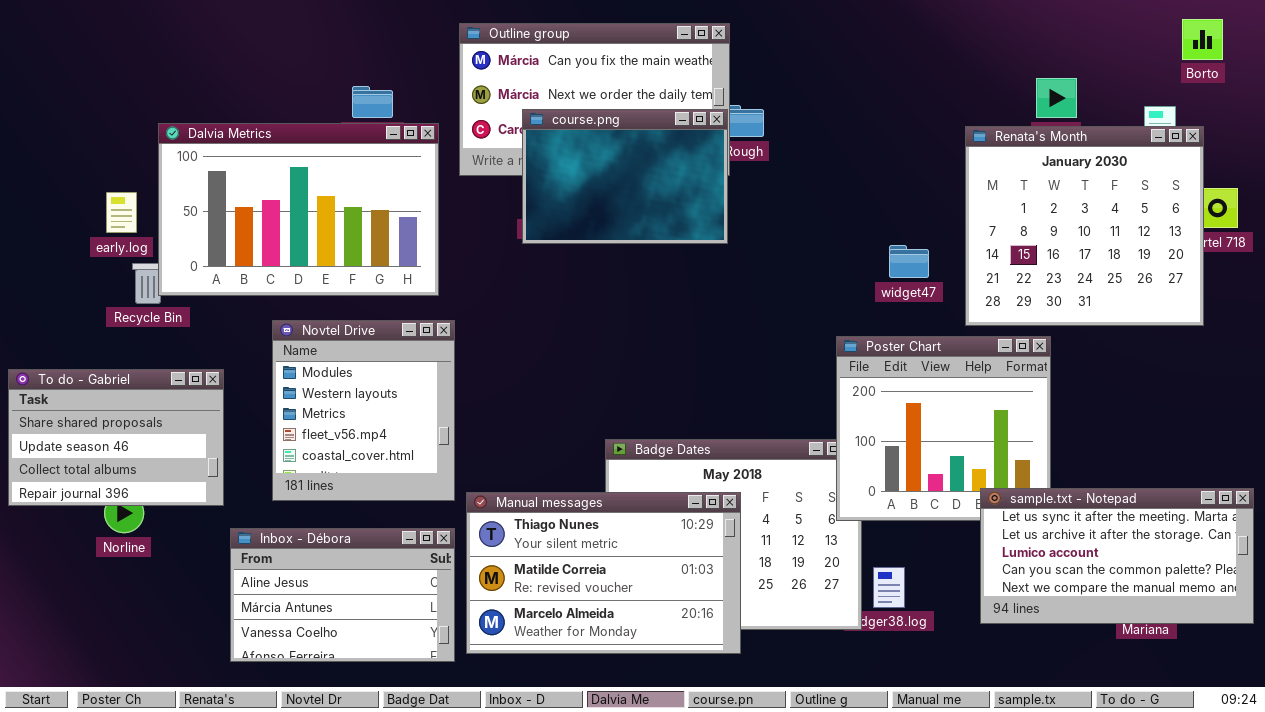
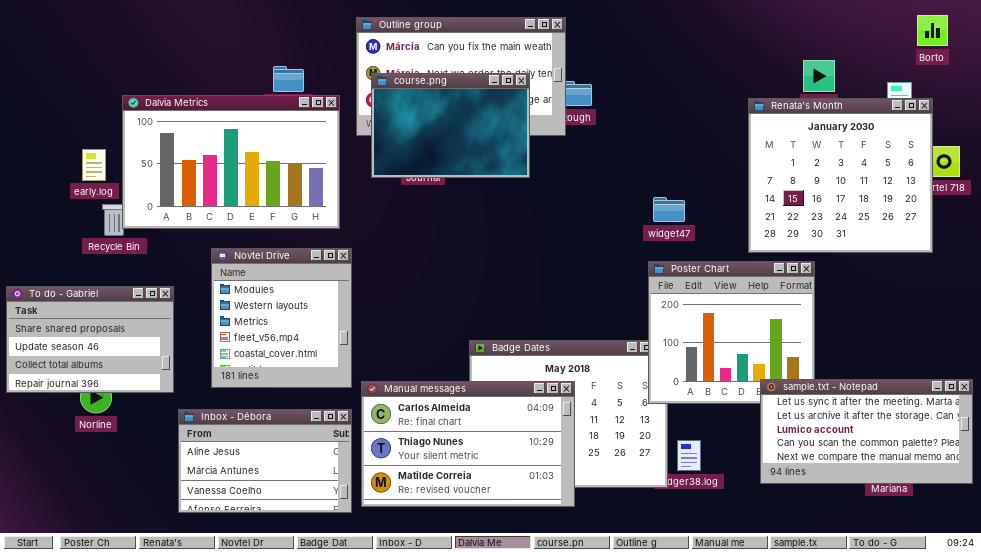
course.png: [522,109,728,244] -> [371,73,530,178], moved
widget47: [889,245,929,278] -> [653,197,685,222], moved
Manual messages: [466,492,741,654] -> [361,381,575,507], scrolled up 1 row

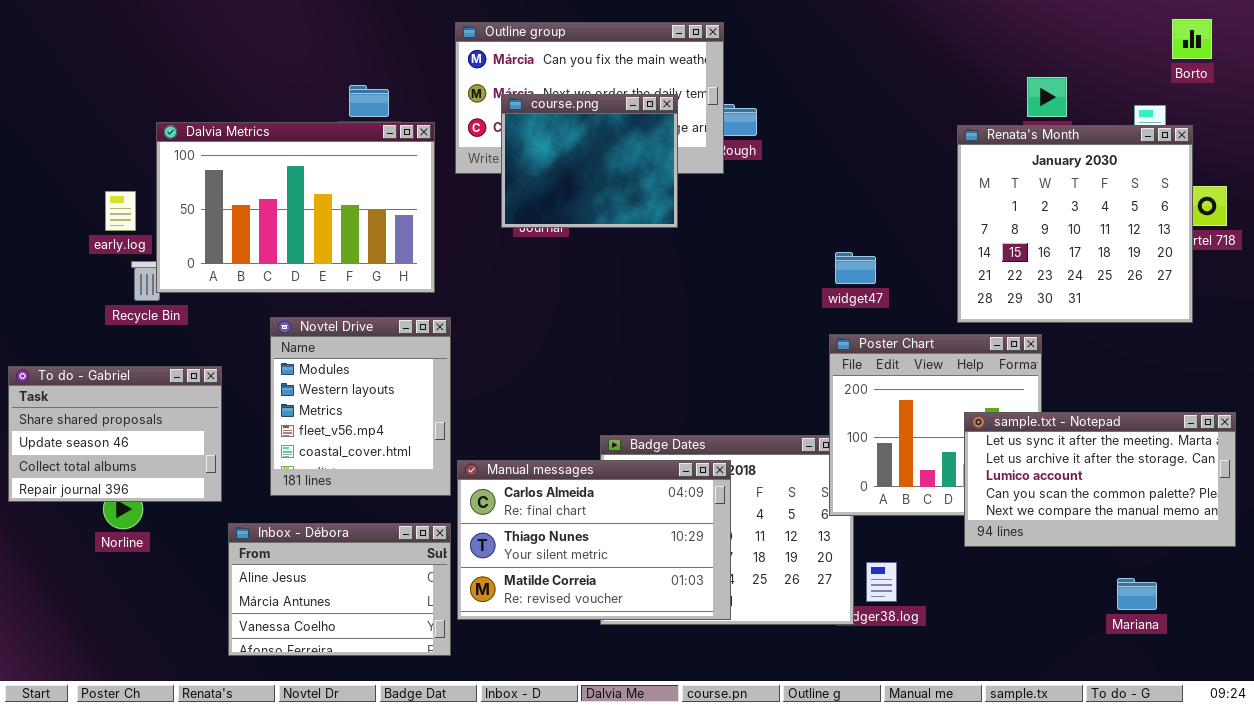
course.png: [371,73,530,178] -> [501,94,678,228], resized
sample.txt - Notepad: [760,379,973,484] -> [964,412,1236,547], moved
Manual messages: [361,381,575,507] -> [457,460,731,620], moved

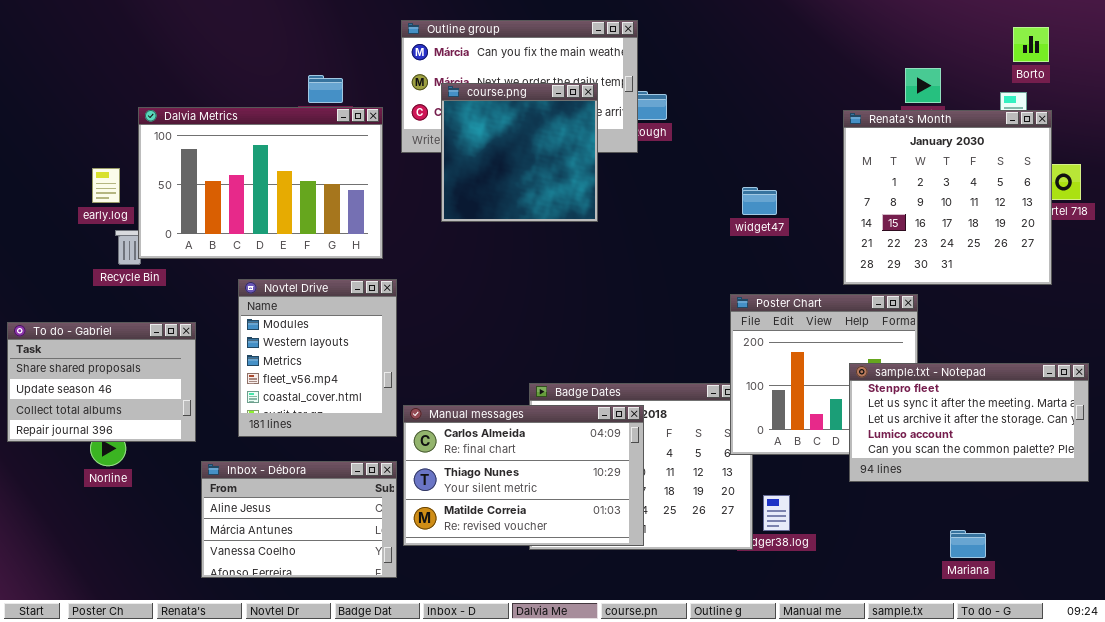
Borto: [1172,19,1212,59] -> [1013,27,1049,62], moved
course.png: [501,94,678,228] -> [441,83,598,222], resized
widget47: [835,252,876,284] -> [742,187,777,215], moved
sample.txt - Notepad: [964,412,1236,547] -> [849,363,1089,482], scrolled up 1 row
Mariana: [1117,578,1157,610] -> [950,530,986,558], moved

